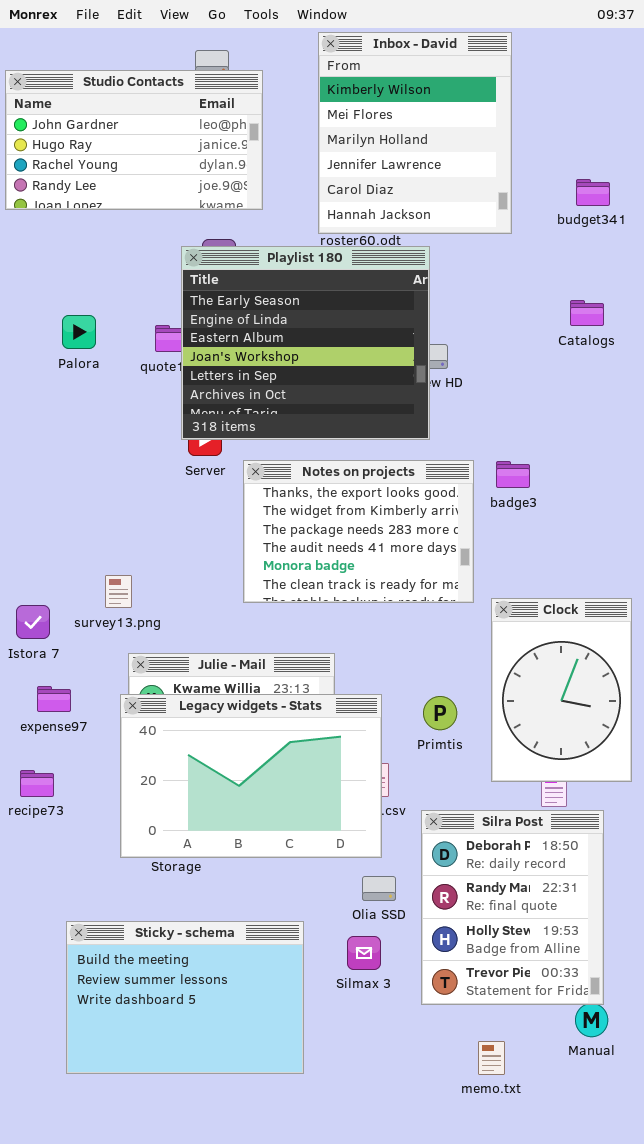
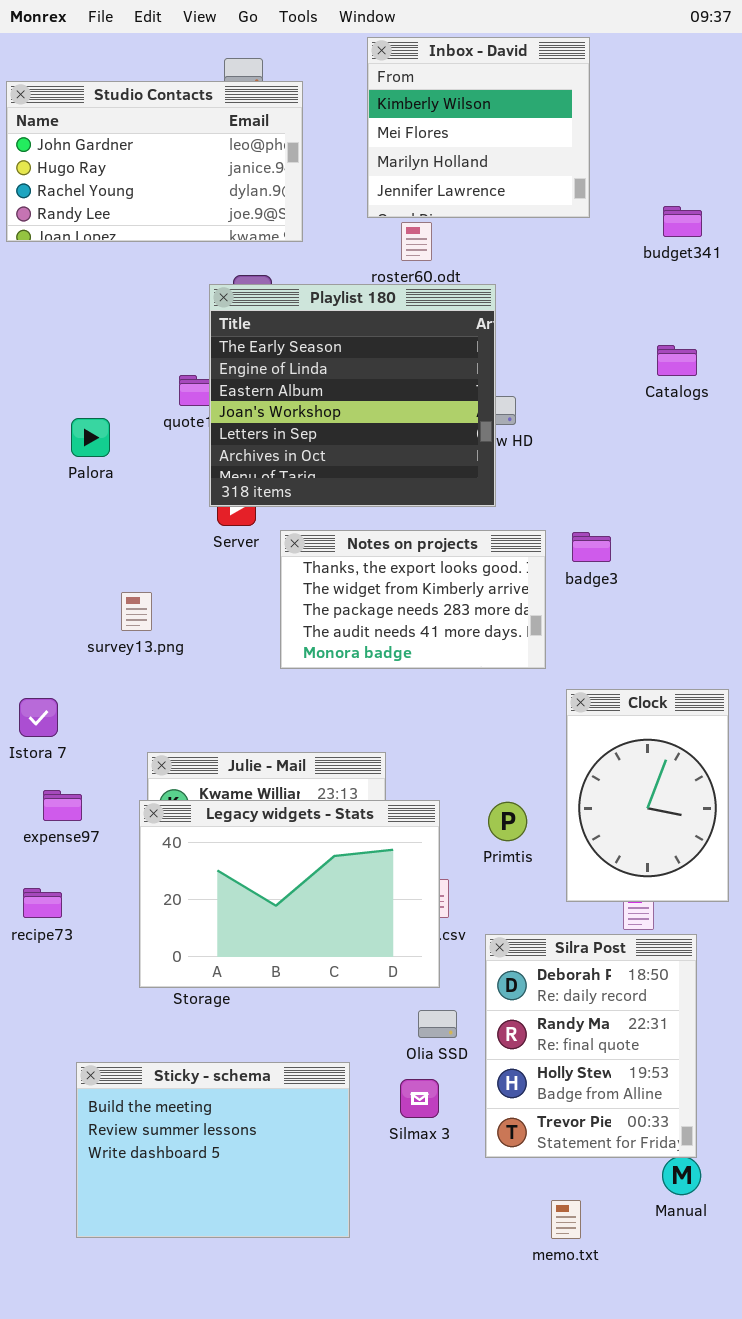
Inbox - David: [318,32,512,234] -> [367,37,590,218], resized
Palora: [62,315,96,349] -> [71,418,110,457], moved
Notes on projects: [243,460,474,603] -> [280,530,546,669], resized
survey13.png: [105,575,132,608] -> [121,592,152,631], moved

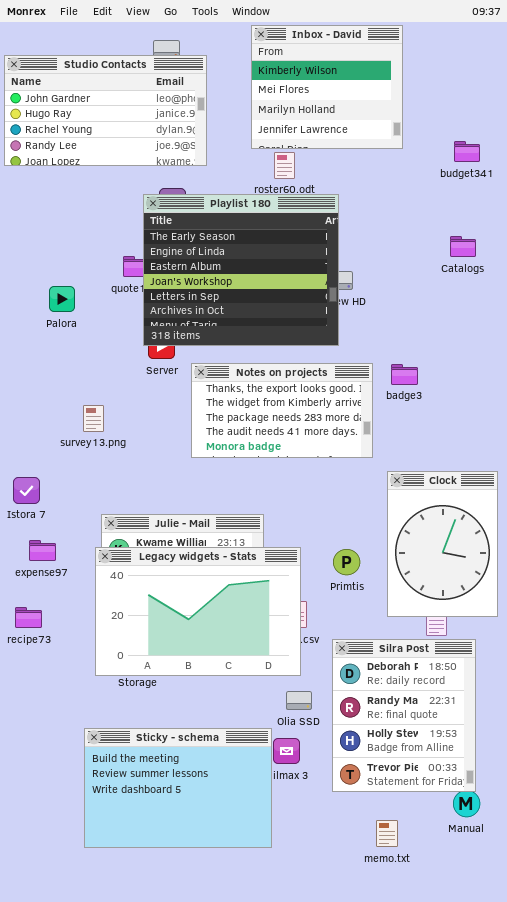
Sticky - schema: [76,1062,350,1238] -> [84,728,272,848], moved

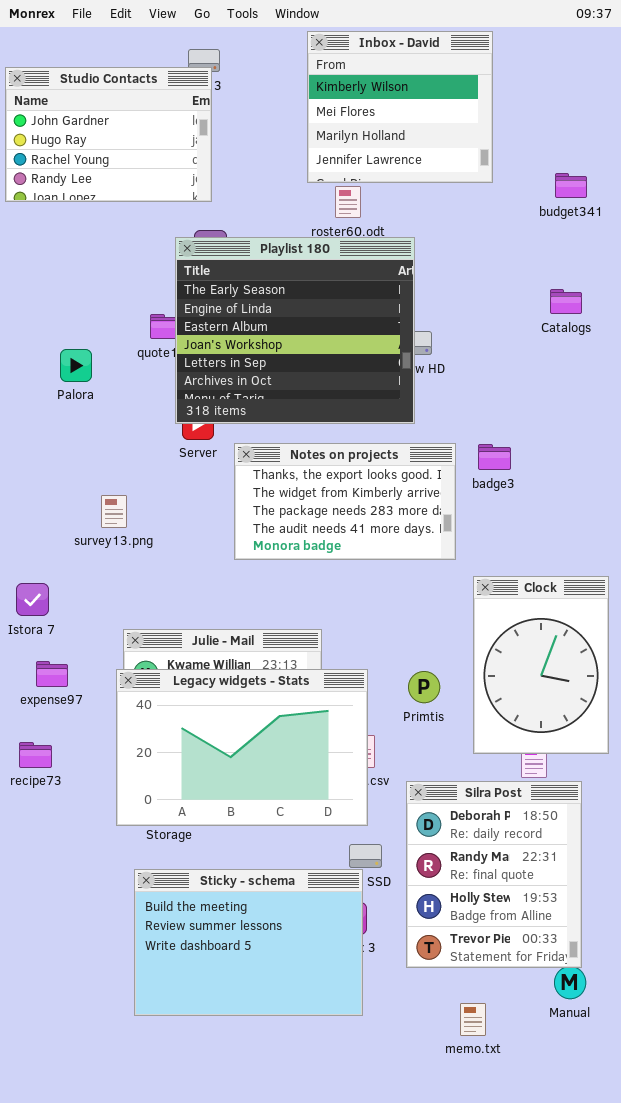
Studio Contacts: [4,55,207,166] -> [5,67,212,202], resized
Sticky - schema: [84,728,272,848] -> [134,869,363,1016], moved

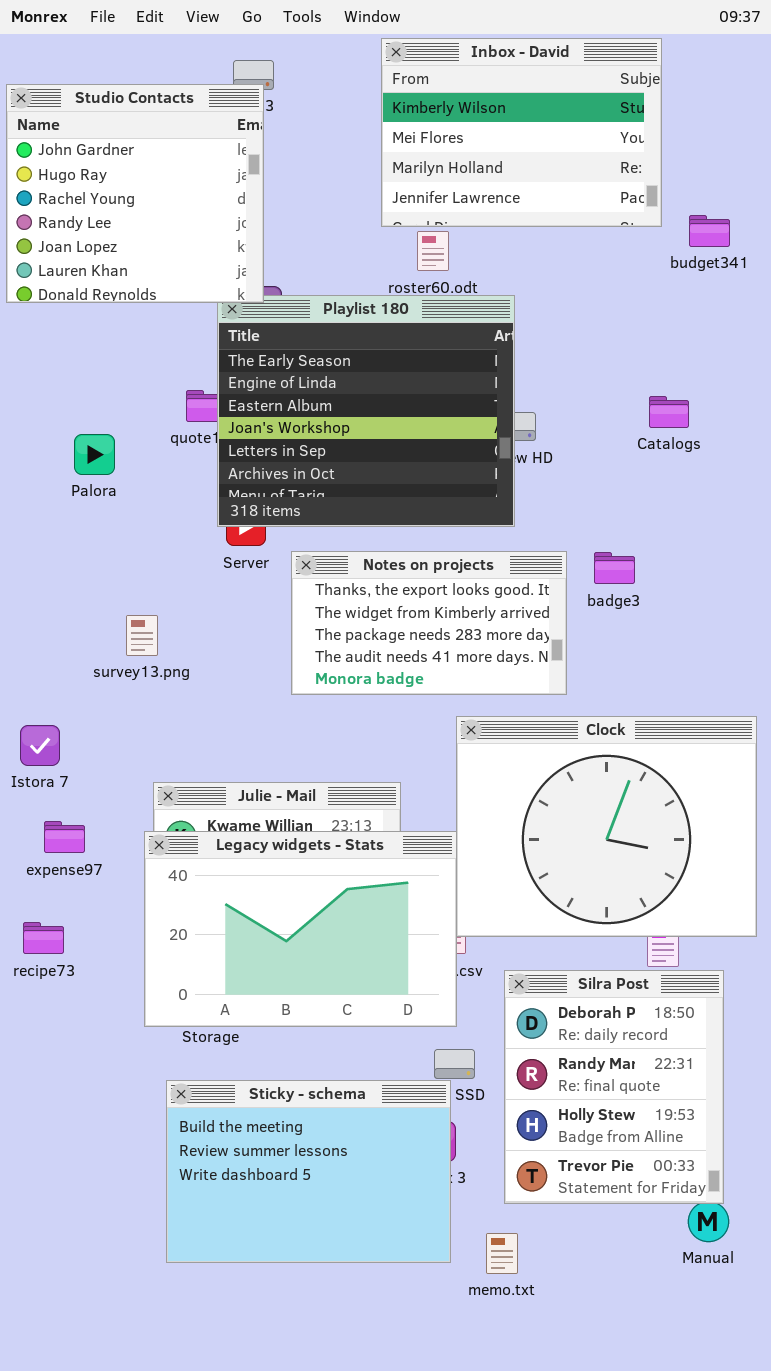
Inbox - David: [307,31,493,183] -> [381,38,662,227], resized
Studio Contacts: [5,67,212,202] -> [6,84,264,303], resized
Catalogs: [550,289,582,314] -> [649,396,689,428], moved
Clock: [473,576,609,754] -> [456,716,757,937], resized
memo.txt: [460,1003,486,1036] -> [486,1233,518,1274], moved

